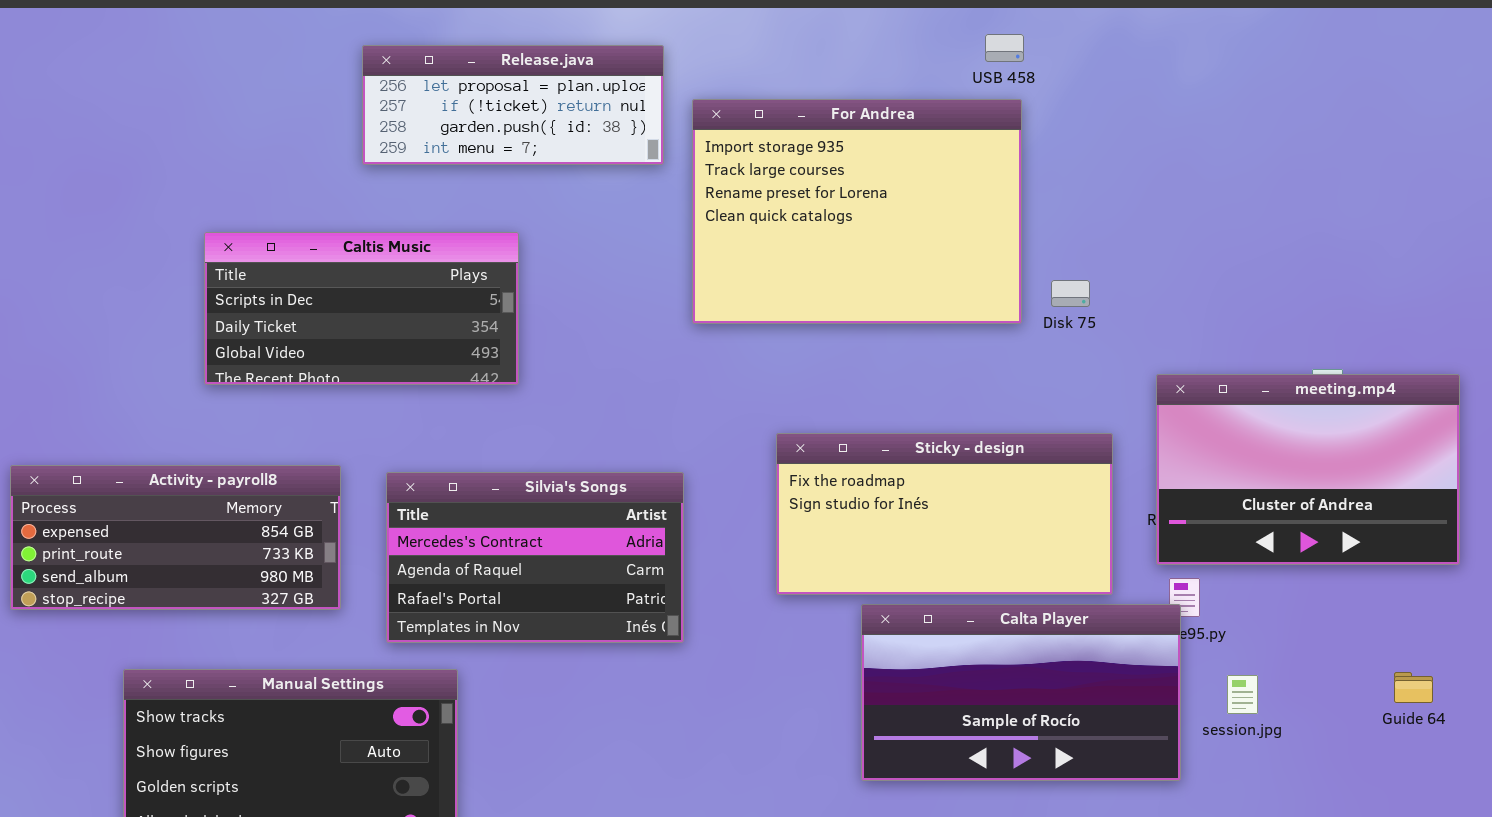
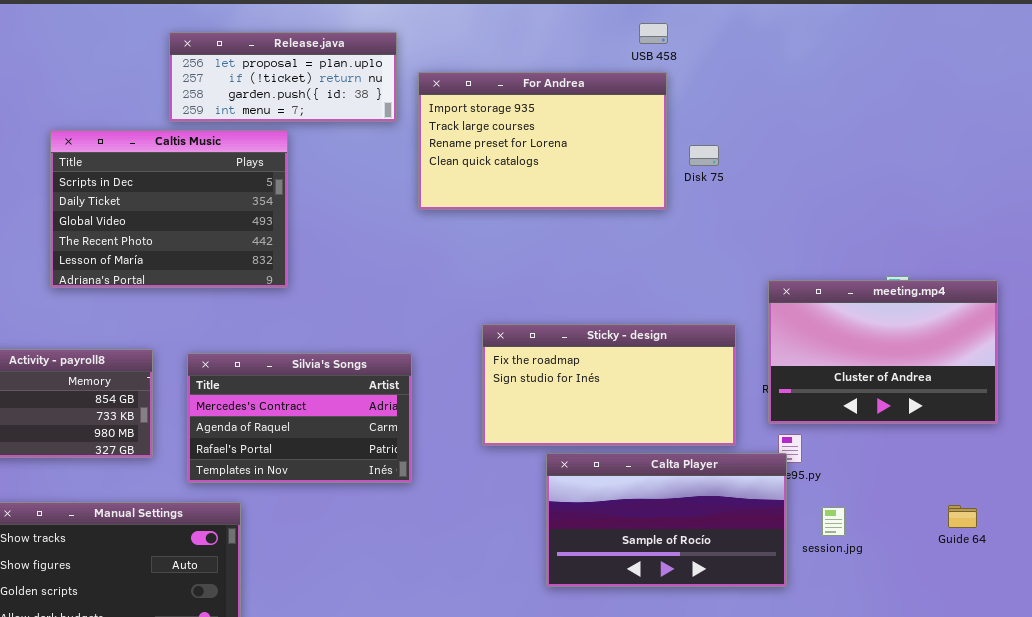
For Andrea: [692,99,1022,324] -> [418,72,667,210], resized
Caltis Music: [204,232,519,385] -> [50,130,288,288], resized
Disk 75: [1051,280,1090,307] -> [689,145,719,166], moved

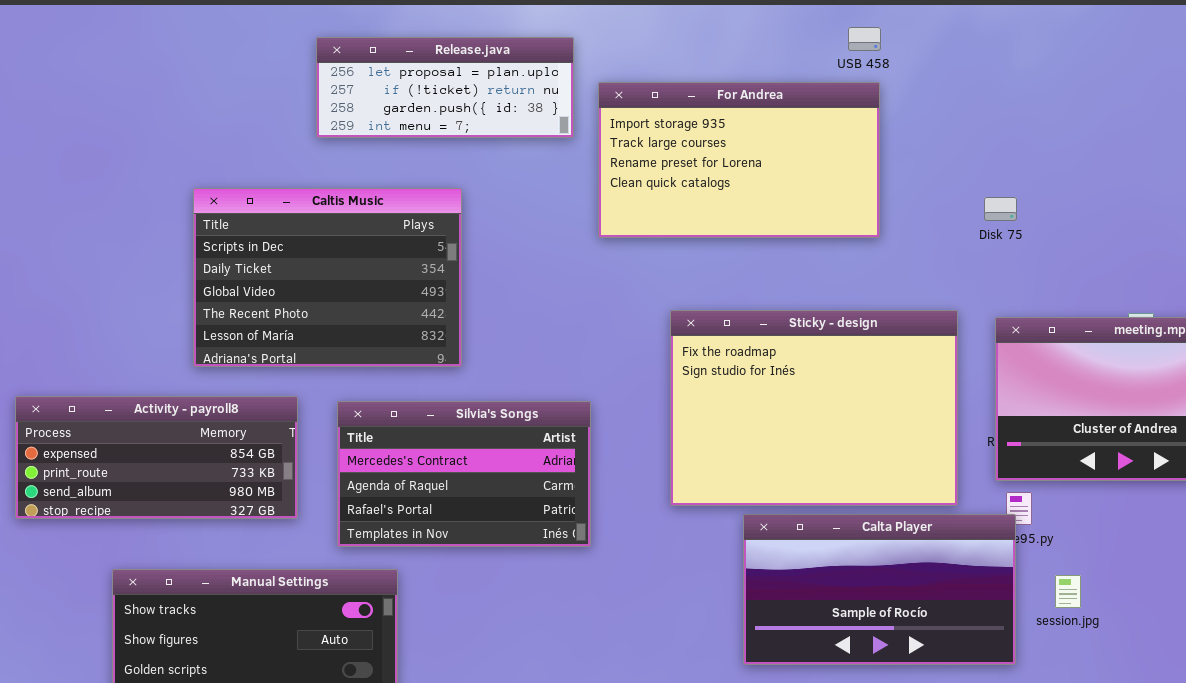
Caltis Music: [50,130,288,288] -> [193,188,462,367], moved
Disk 75: [689,145,719,166] -> [984,197,1017,221], moved
Sticky - design: [482,324,736,446] -> [670,310,958,506], resized

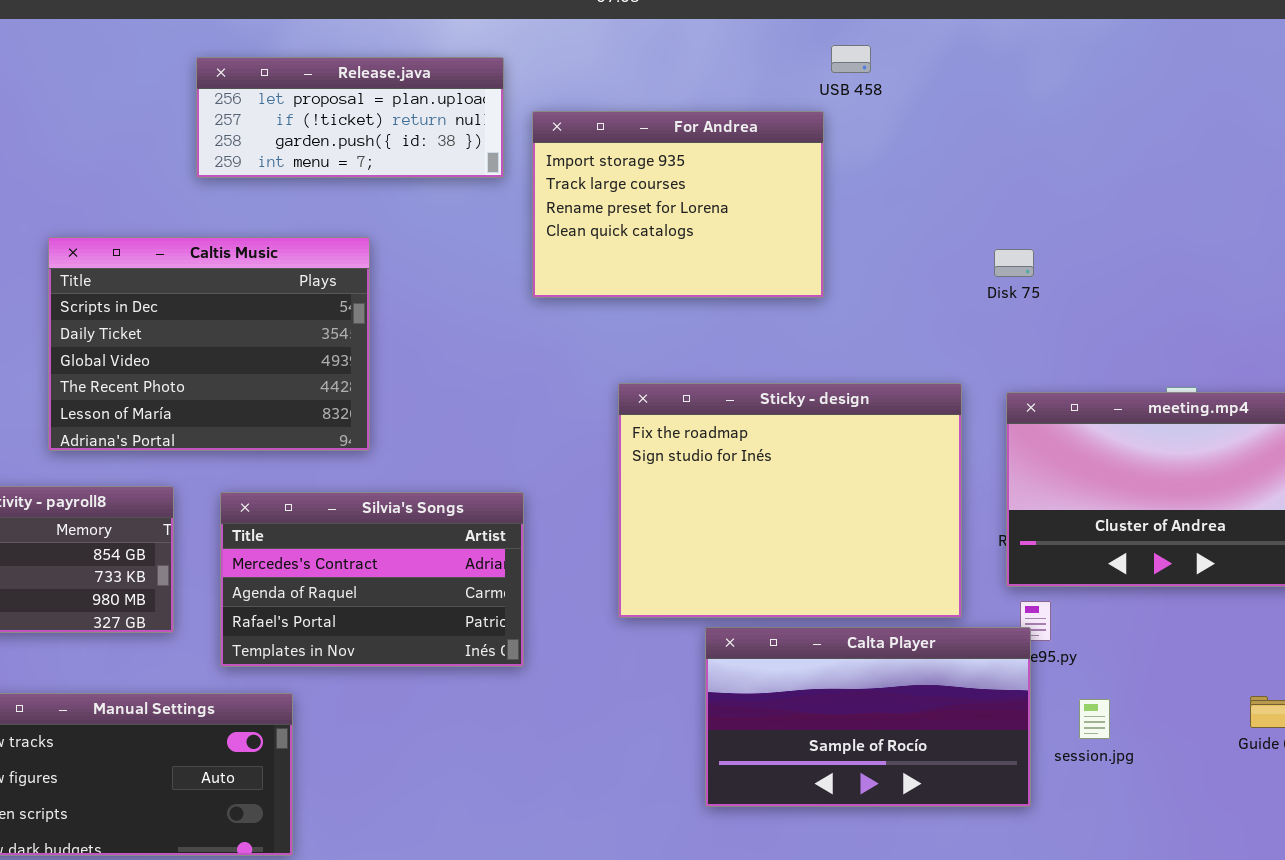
For Andrea: [598,82,880,238] -> [532,111,824,298], resized

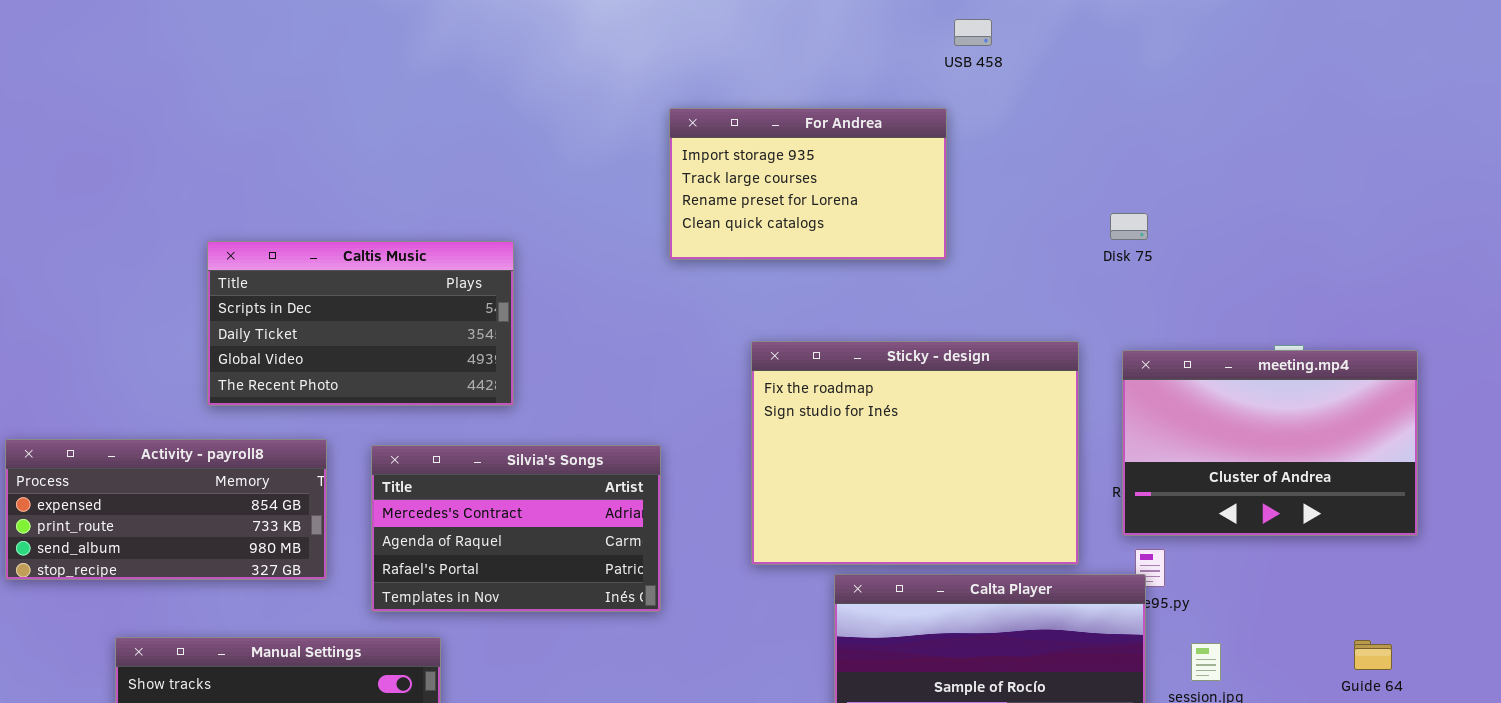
Release.java: [196,57,504,178] -> none, closed
For Andrea: [532,111,824,298] -> [669,108,947,260], resized
Caltis Music: [48,237,370,451] -> [207,241,514,406], resized

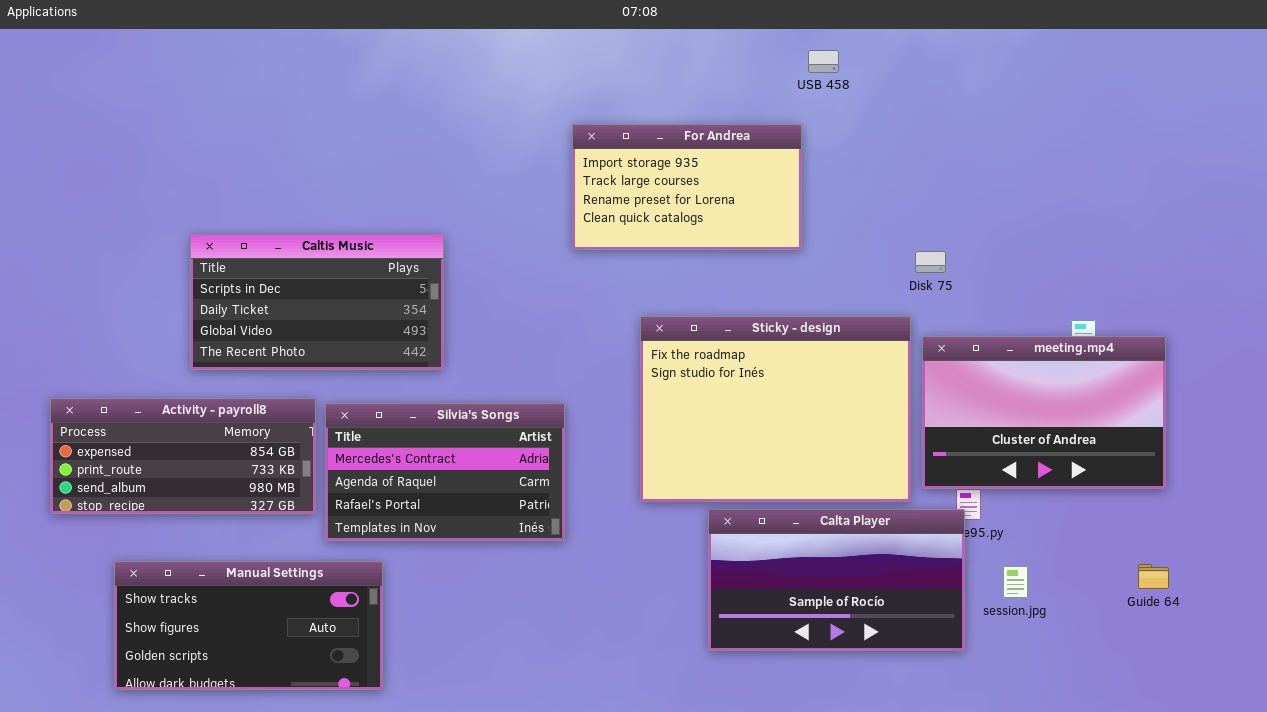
Disk 75: [1110,213,1148,240] -> [915,251,946,273], moved
meeting.mp4: [1122,350,1418,536] -> [922,336,1166,489], moved
Activity - payroll8: [5,439,327,580] -> [50,398,316,514], moved

